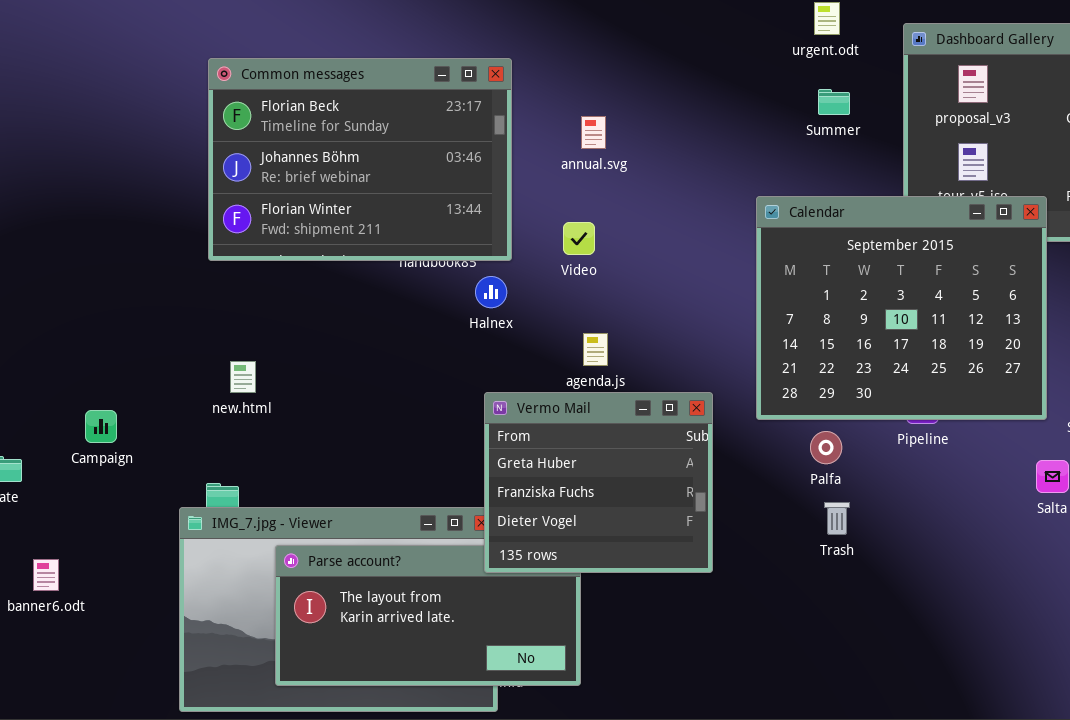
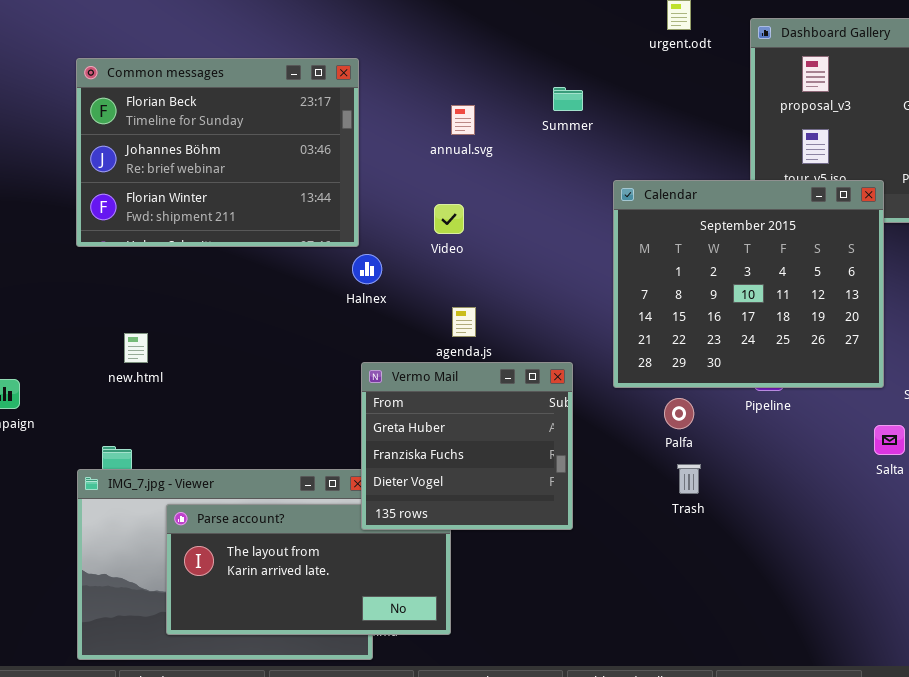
Common messages: [208,58,512,261] -> [76,58,359,247], moved
Summer: [818,89,850,115] -> [553,87,583,111], moved

